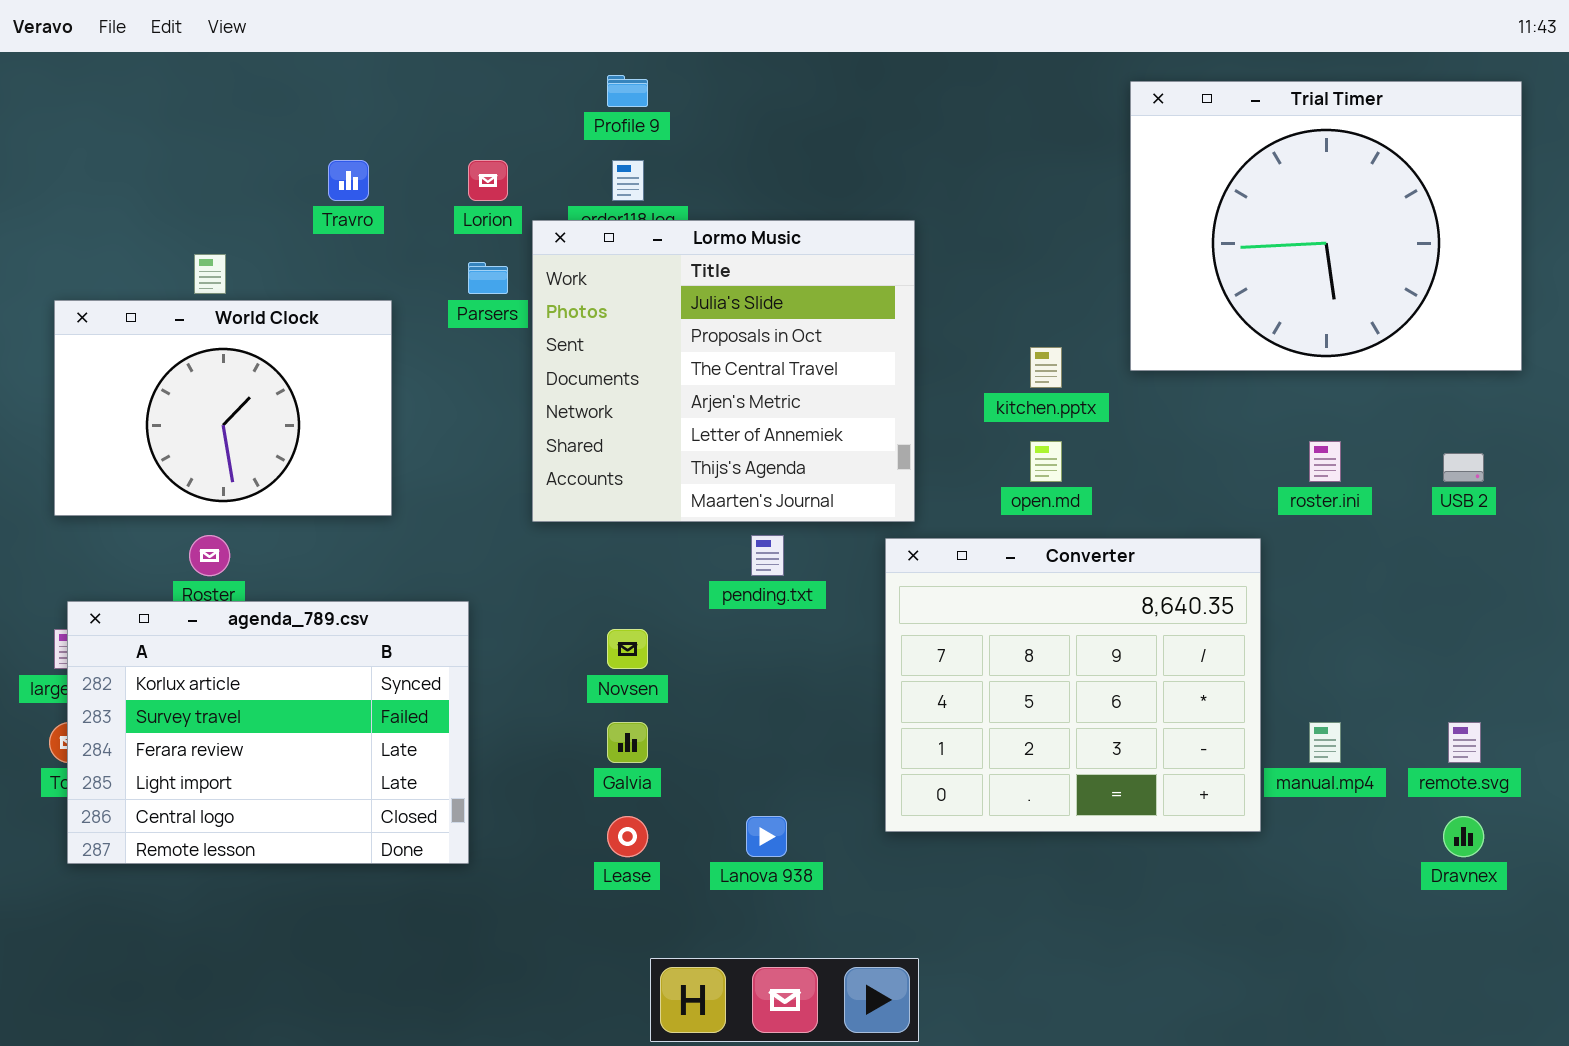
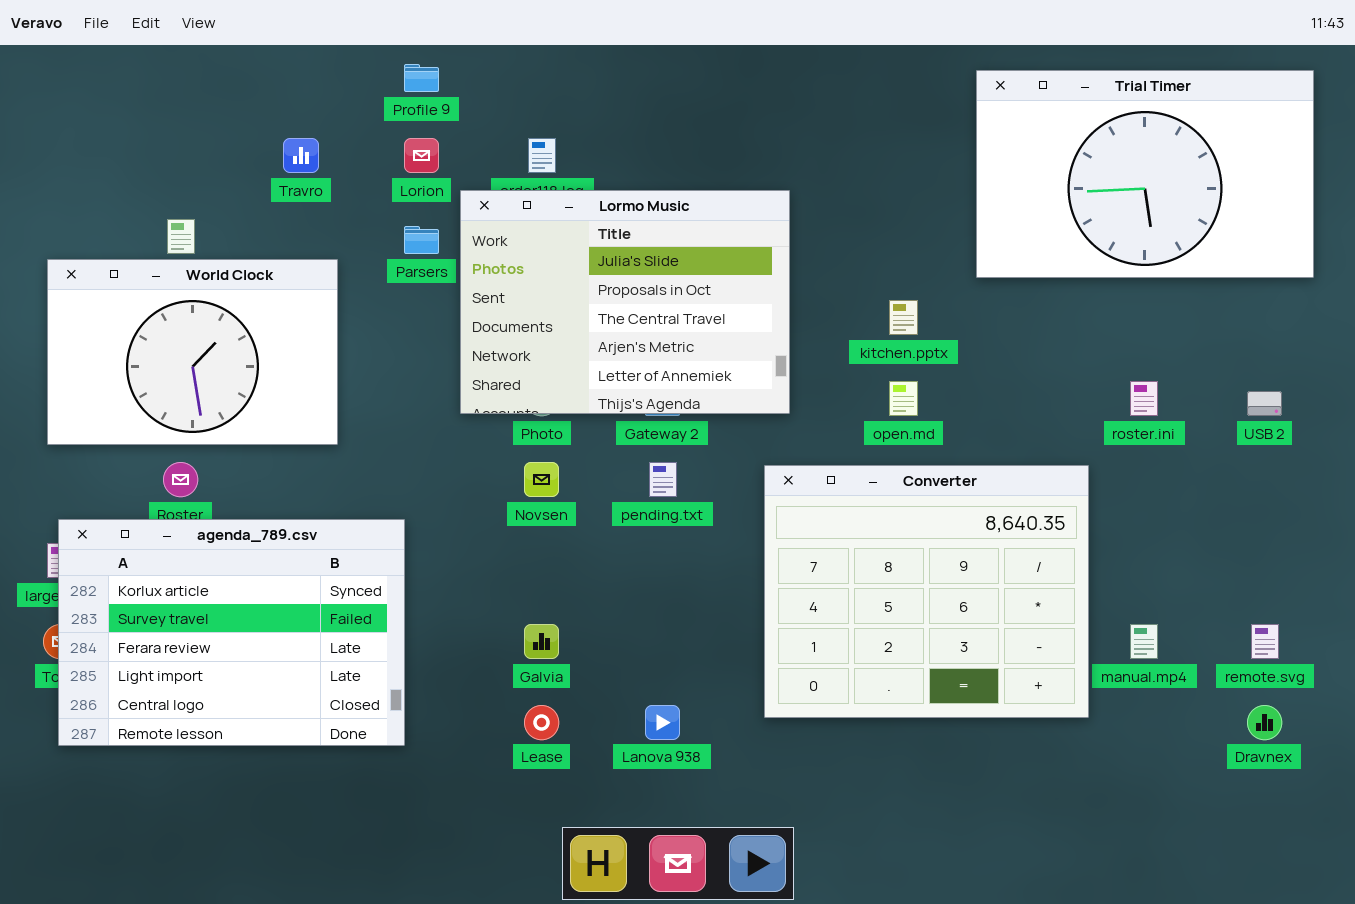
Profile 9: [607,75,648,107] -> [404,64,439,92], moved
Trial Timer: [1130,81,1522,371] -> [976,70,1314,278], resized
Lormo Music: [532,220,915,522] -> [460,190,790,414], resized
Novsen: [607,629,648,669] -> [524,462,559,497], moved

